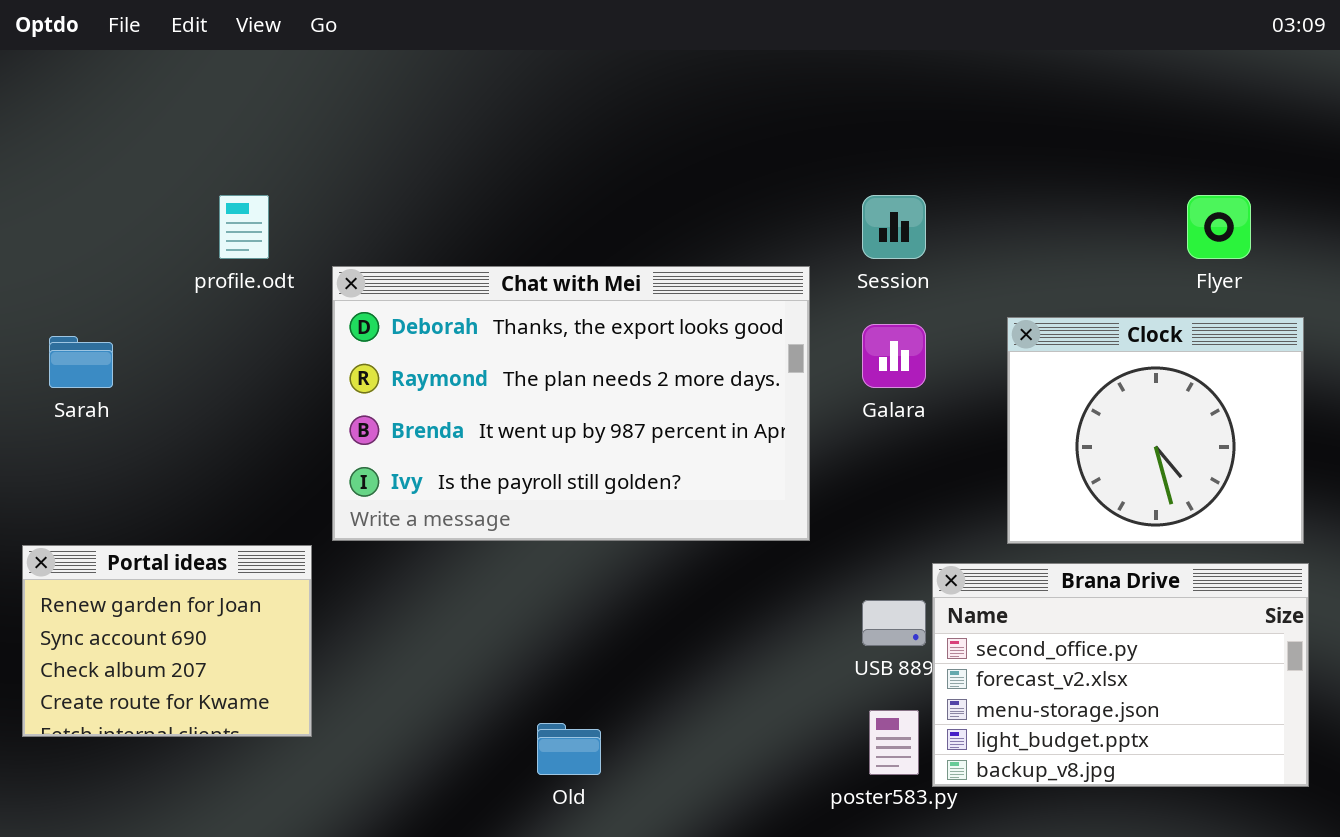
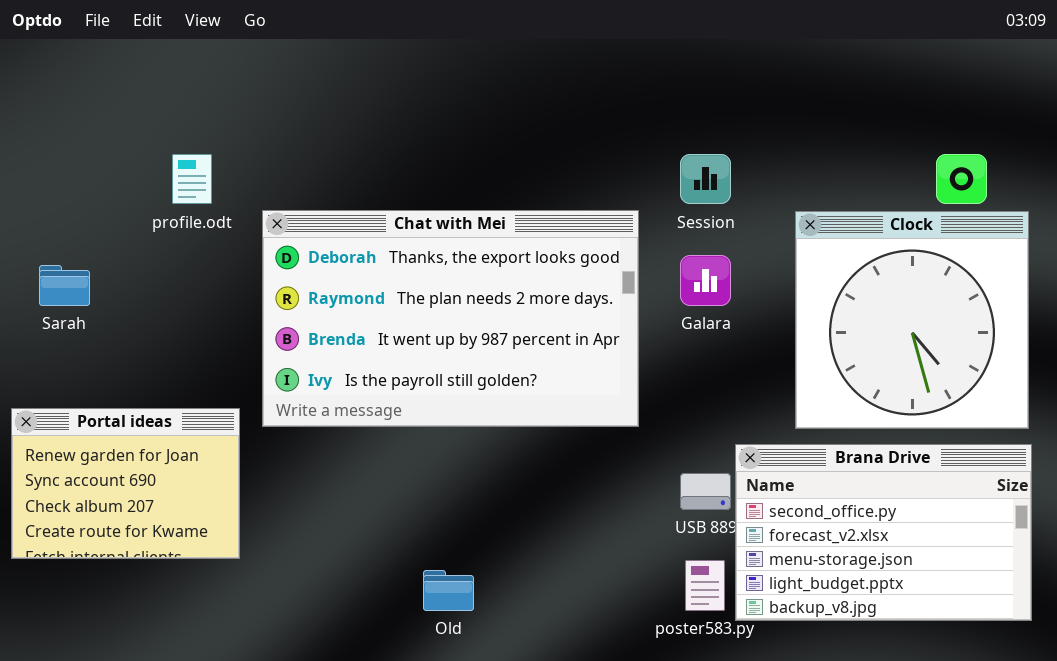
Clock: [1007,317,1304,544] -> [795,211,1029,429], resized
Portal ideas: [22,545,312,737] -> [11,408,240,559], moved

